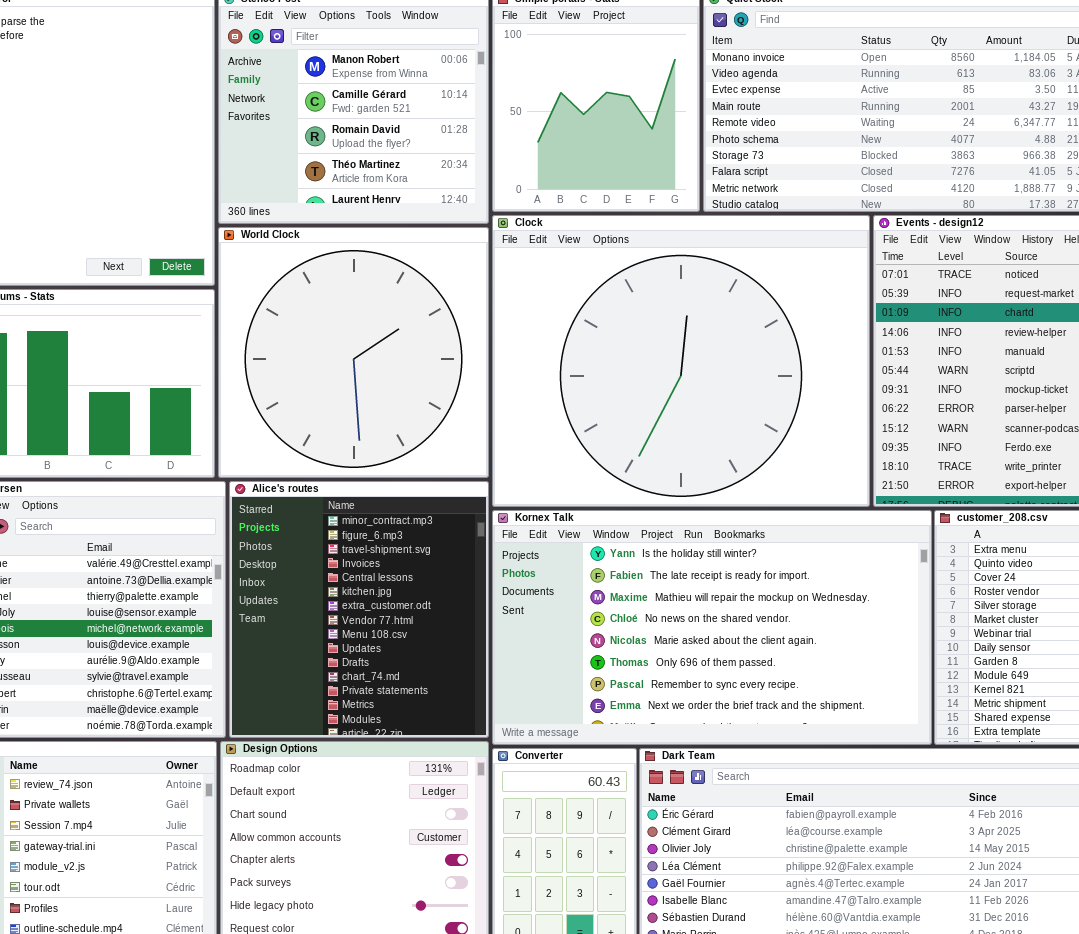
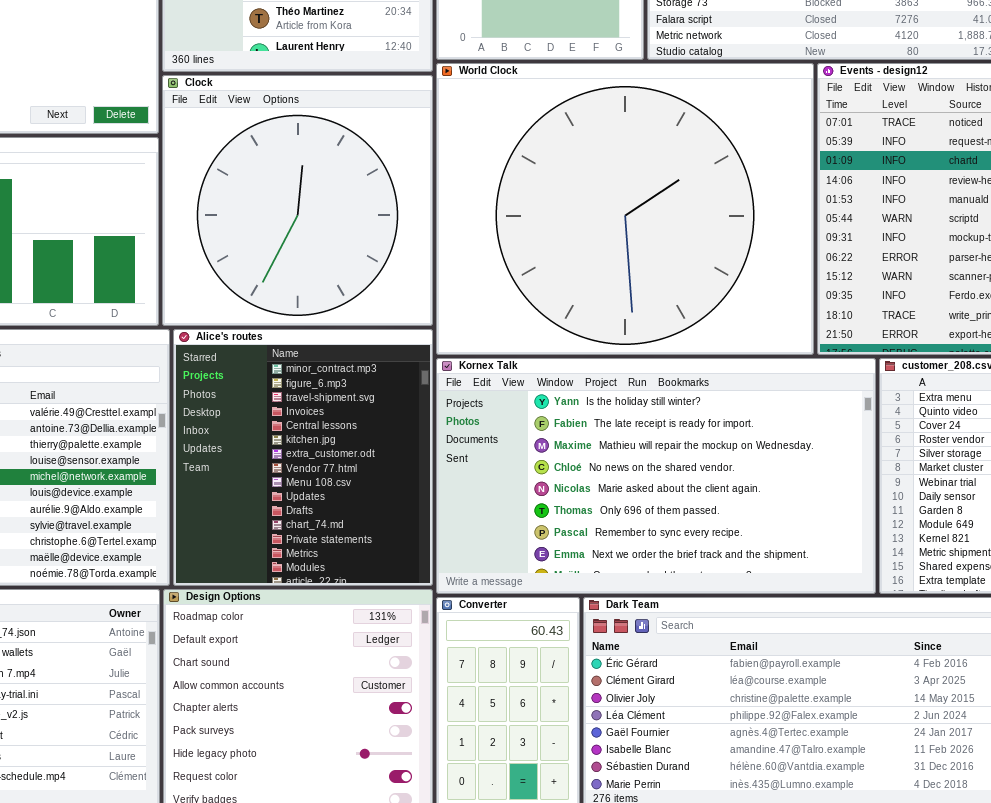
Clock: [492,215,870,507] -> [162,75,433,326], moved, resized
World Clock: [218,227,489,478] -> [436,63,814,355], moved, resized

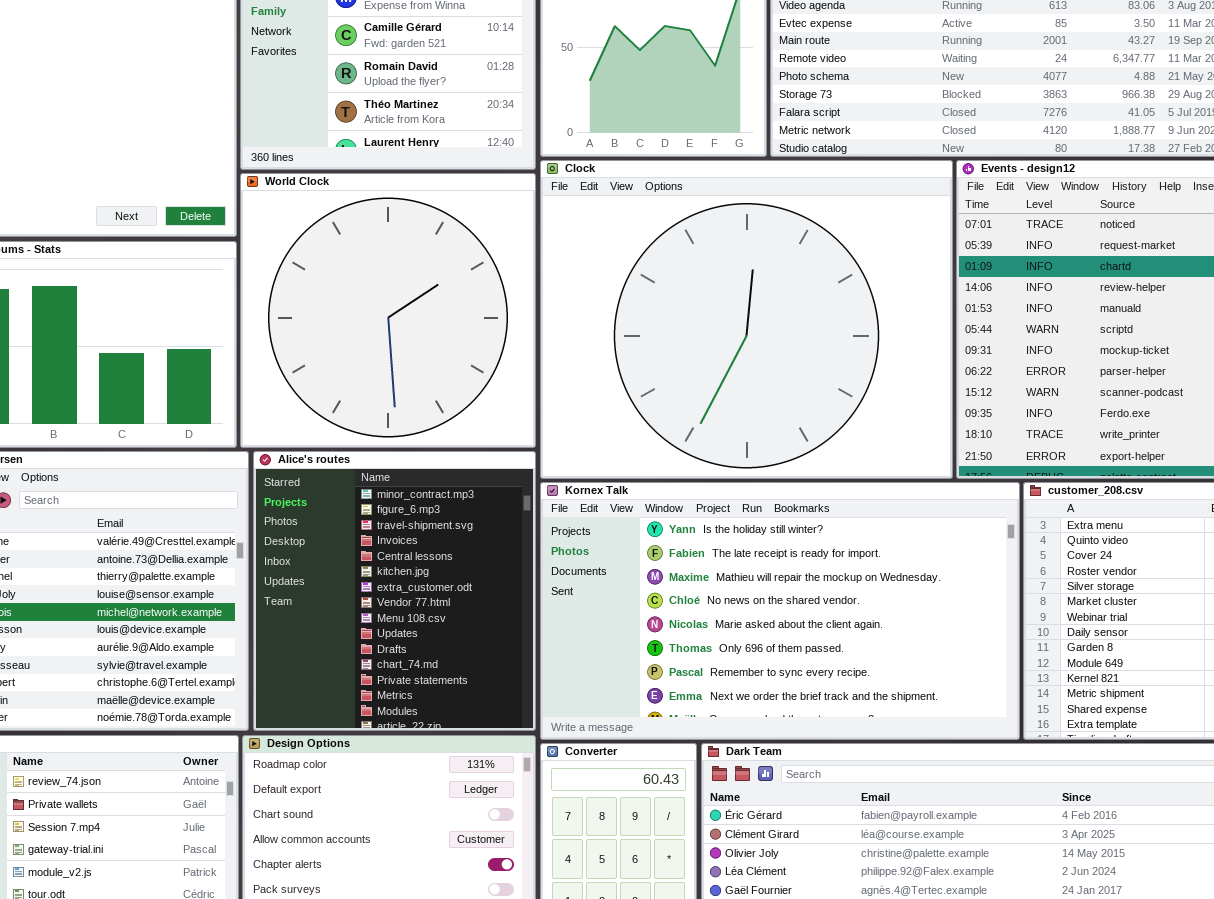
World Clock: [436,63,814,355] -> [240,173,536,448], moved, resized
Clock: [162,75,433,326] -> [540,160,953,479], moved, resized

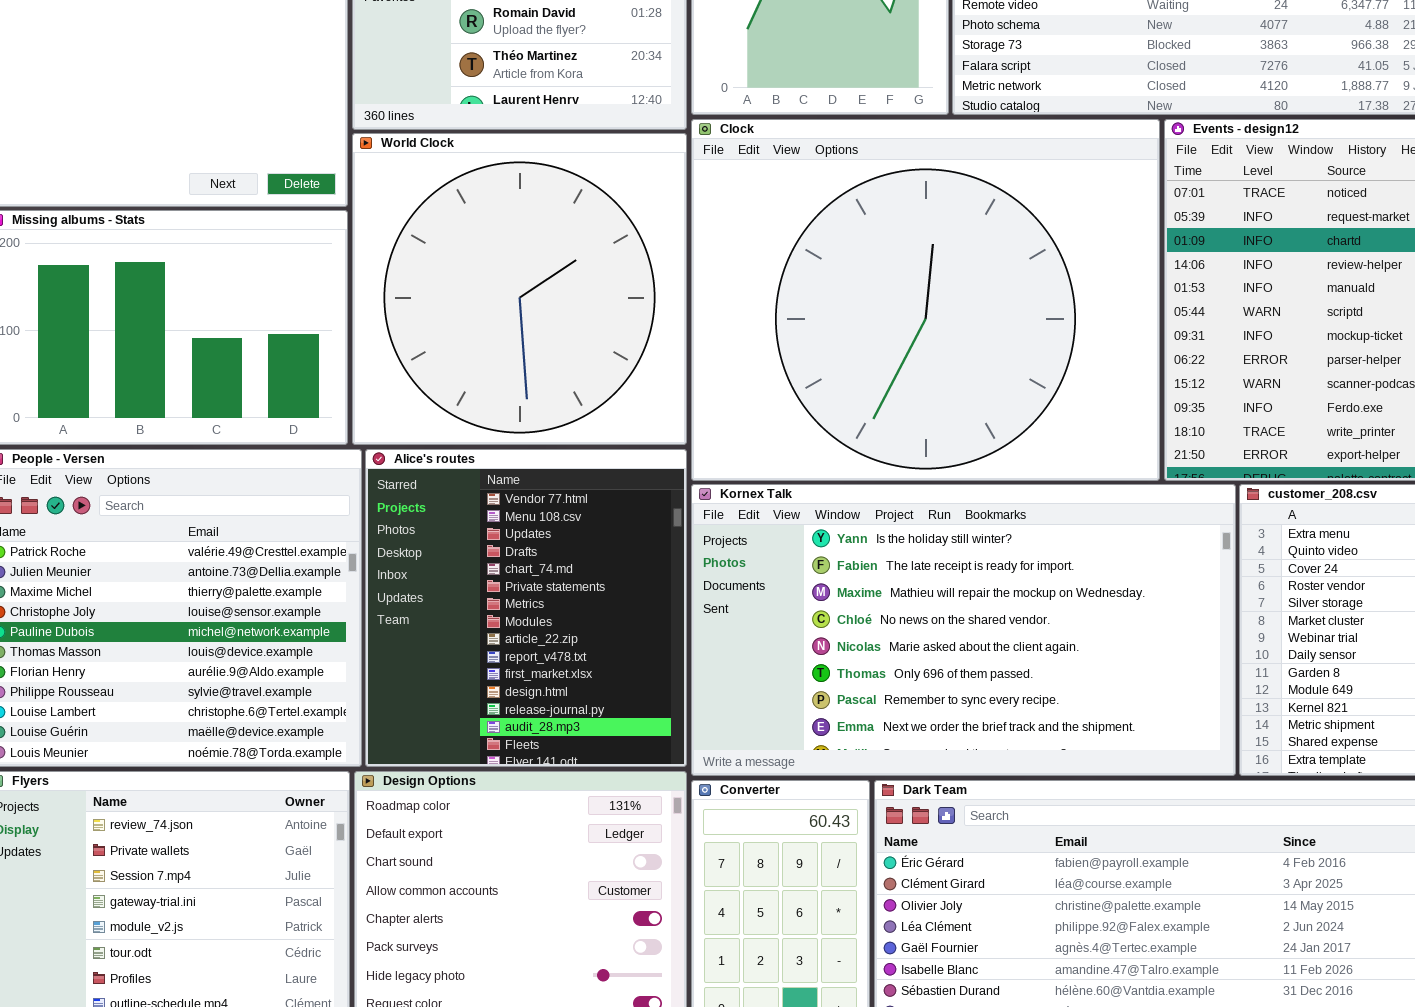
Alice's routes: [253,451,536,731] -> [365,449,687,767], scrolled down 7 rows

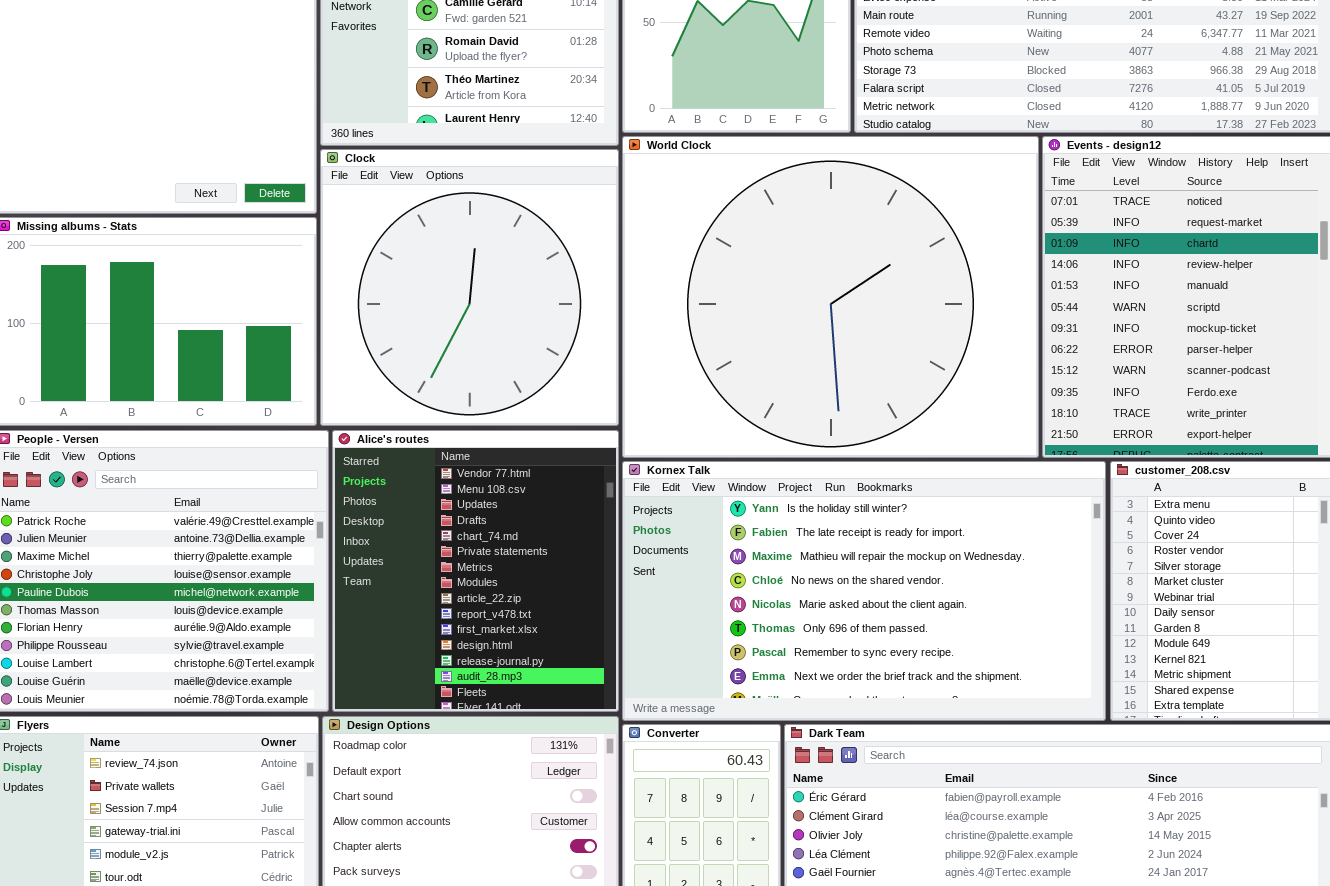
Clock: [691,119,1160,481] -> [320,149,619,426], moved, resized
World Clock: [352,133,687,445] -> [622,136,1039,458], moved, resized

